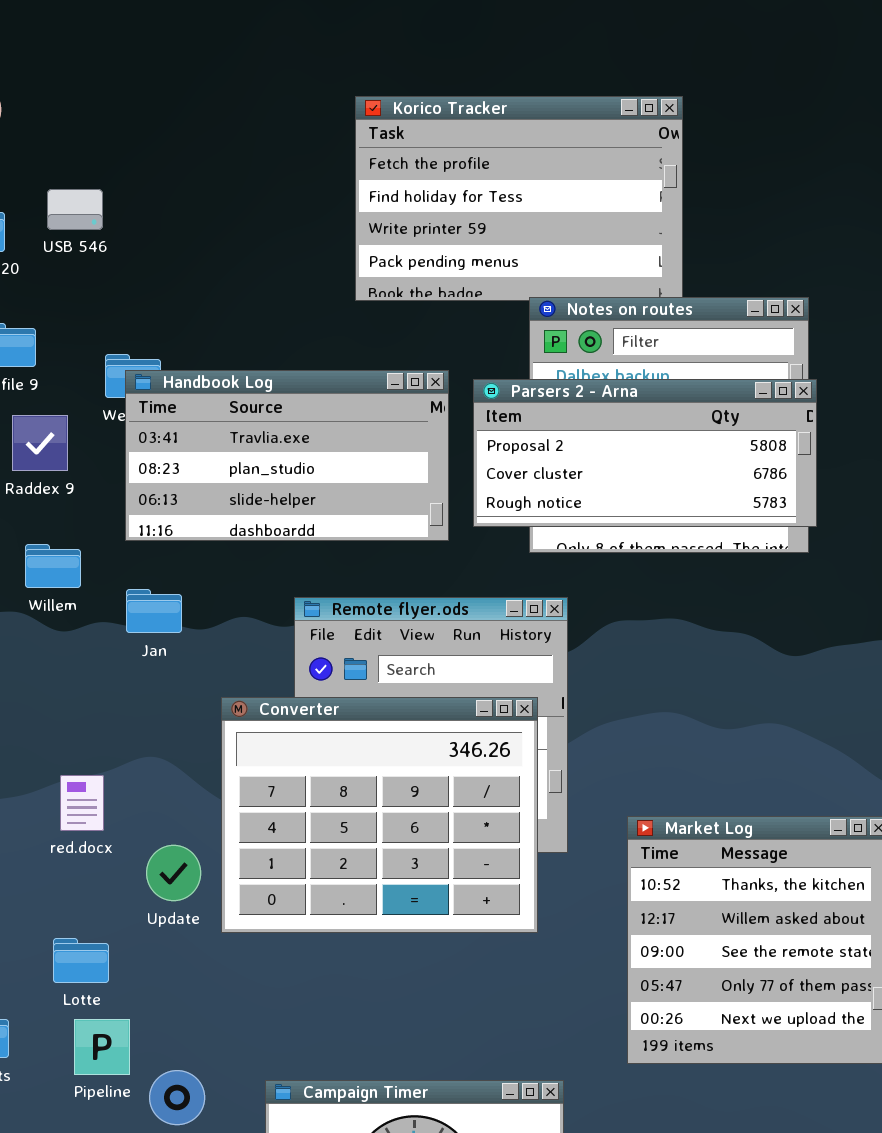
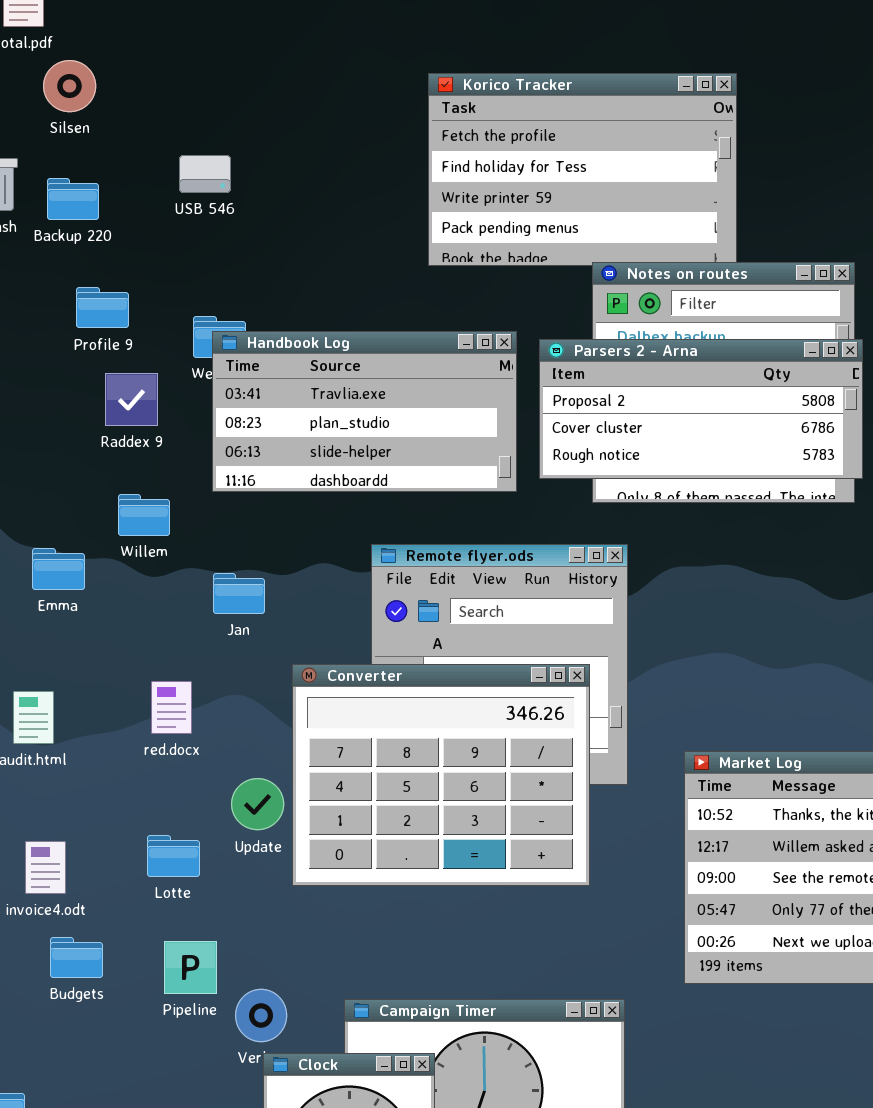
USB 546: [47,189,103,230] -> [179,155,231,193], moved
Jan: [126,589,182,633] -> [213,573,265,614], moved
Converter: [221,697,538,933] -> [292,664,590,886], moved
red.docx: [60,775,104,831] -> [151,681,192,734], moved
Lotte: [53,938,109,983] -> [147,835,200,877], moved

